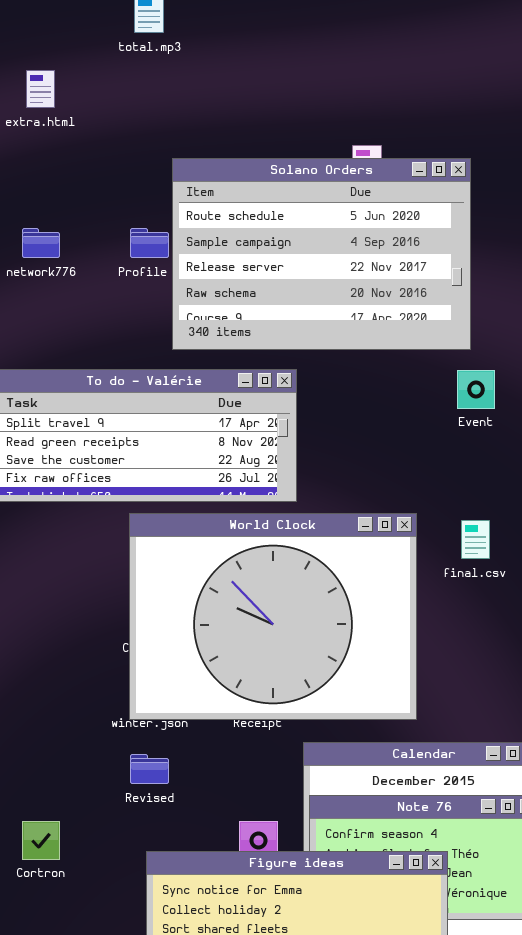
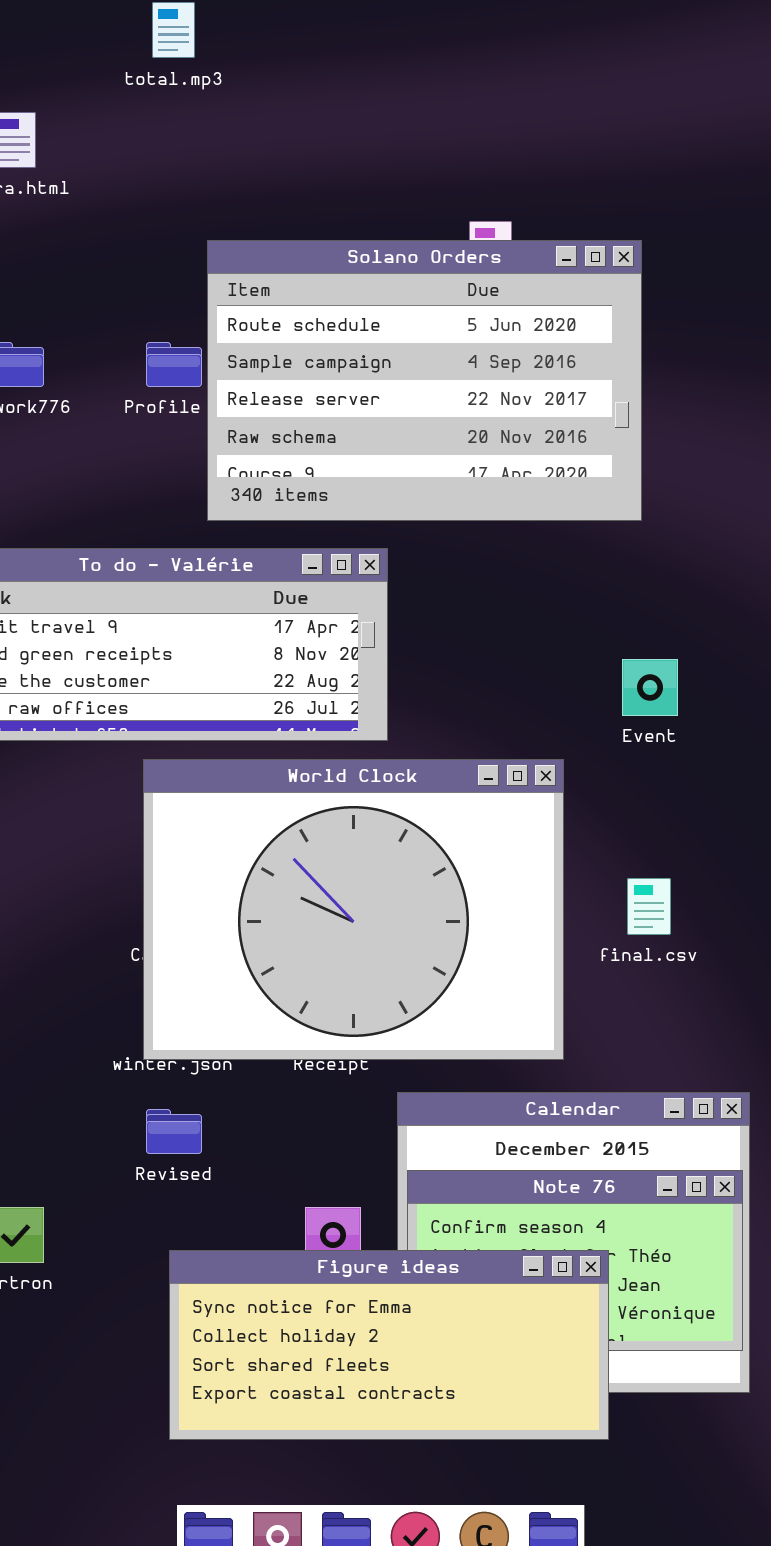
Event: [457,370,495,409] -> [622,659,678,716], moved
final.csv: [461,520,490,559] -> [627,878,671,935], moved

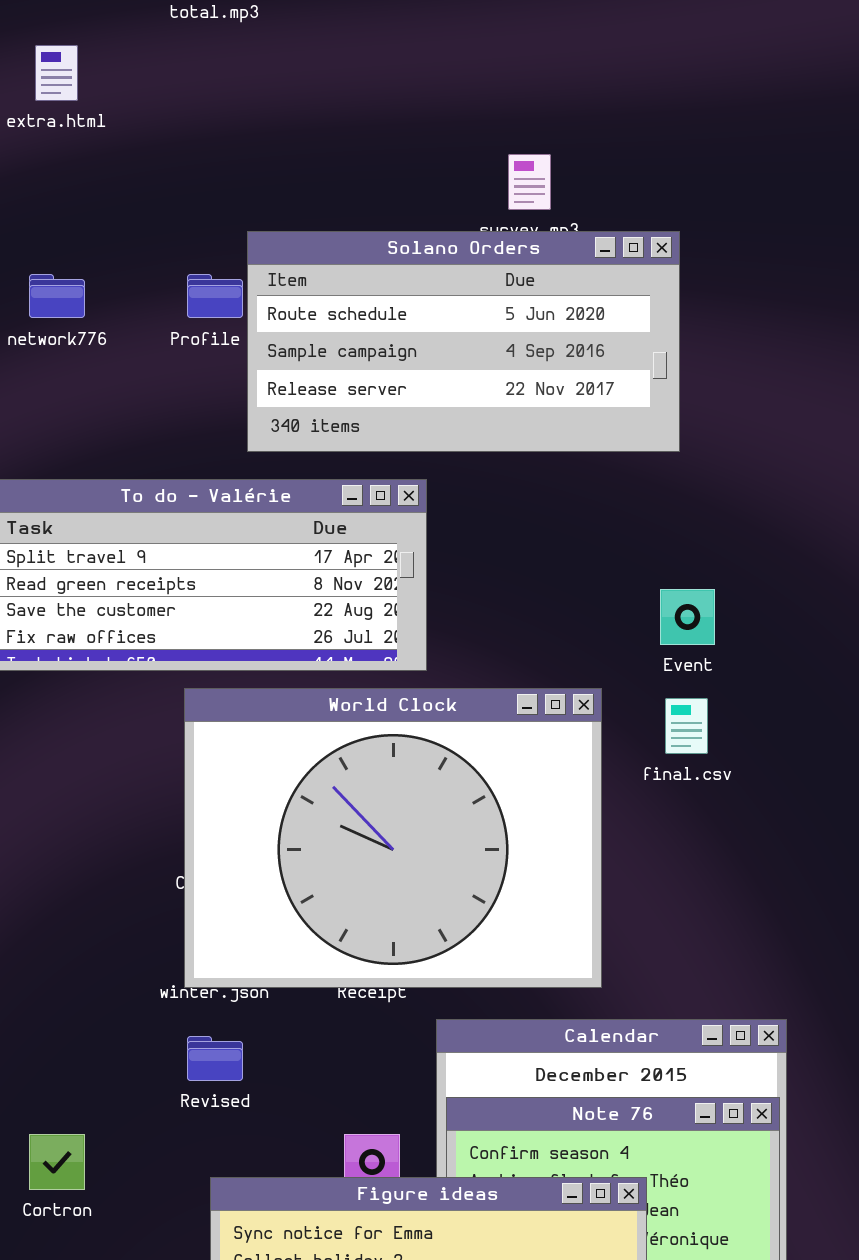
Solano Orders: [207,240,642,521] -> [247,231,680,452], resized
final.csv: [627,878,671,935] -> [665,698,708,754], moved

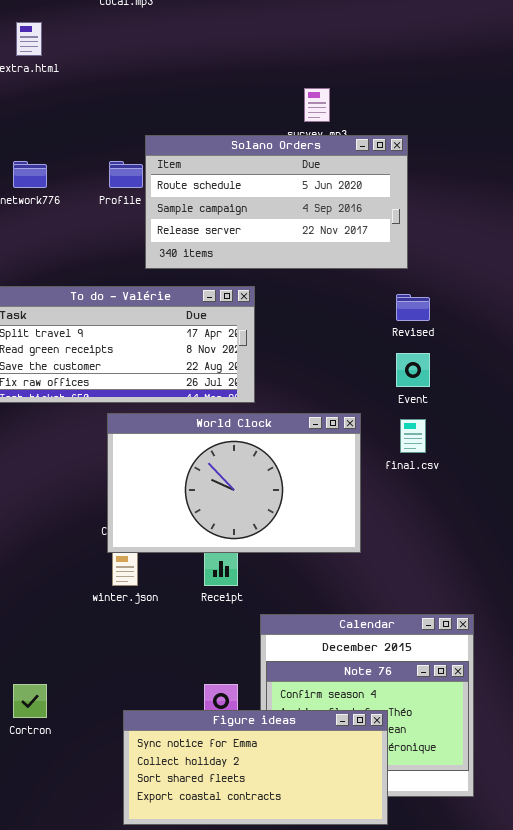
World Clock: [184,688,602,988] -> [107,413,361,553], resized
Revised: [187,1036,243,1081] -> [396,294,430,321], moved

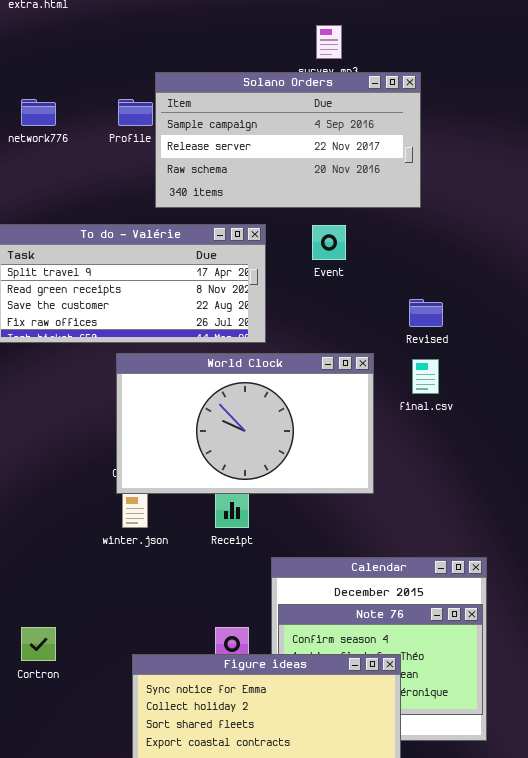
Solano Orders: [145,135,408,269] -> [155,72,421,208], scrolled down 1 row
Revised: [396,294,430,321] -> [409,299,443,327], moved
Event: [396,353,430,387] -> [312,225,346,260], moved

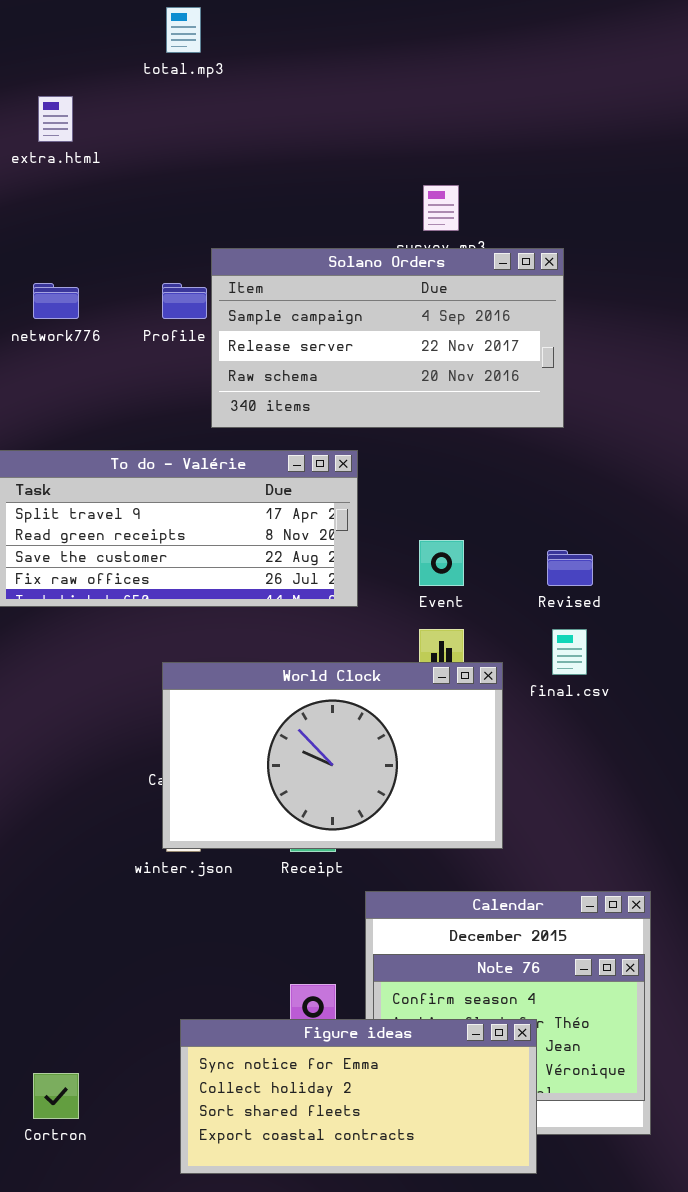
Event: [312,225,346,260] -> [419,540,464,586], moved
World Clock: [116,353,374,494] -> [162,662,503,849], moved
Cortron: [21,627,56,661] -> [33,1073,79,1119], moved

